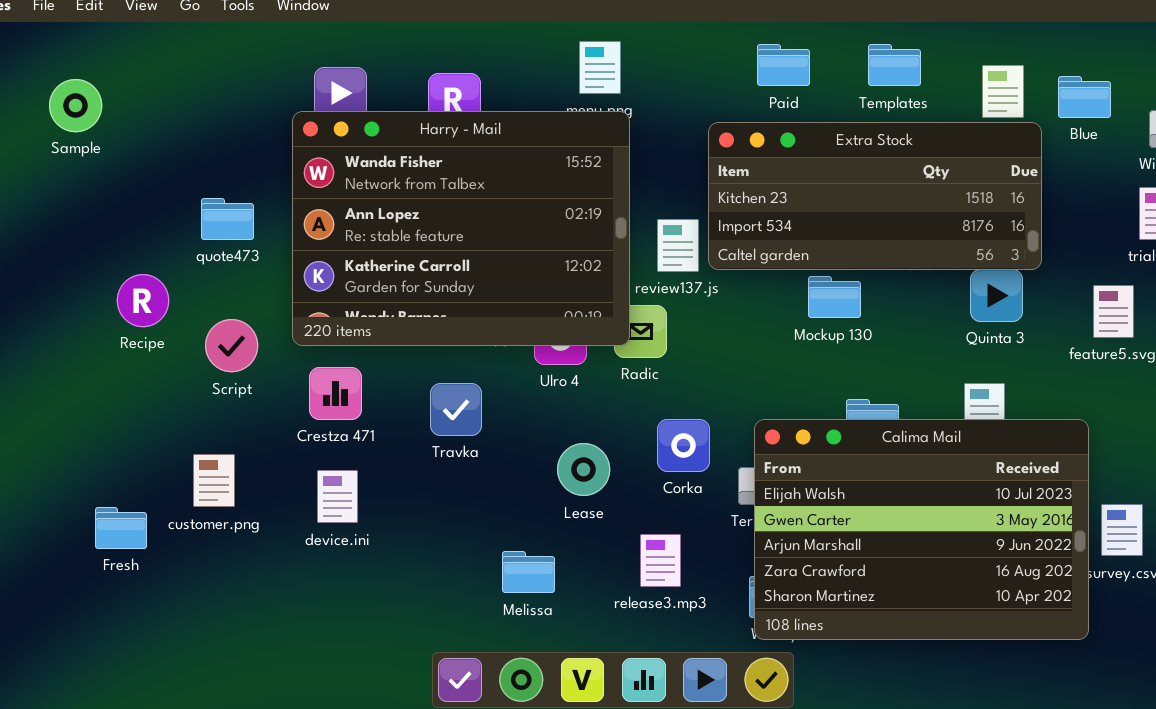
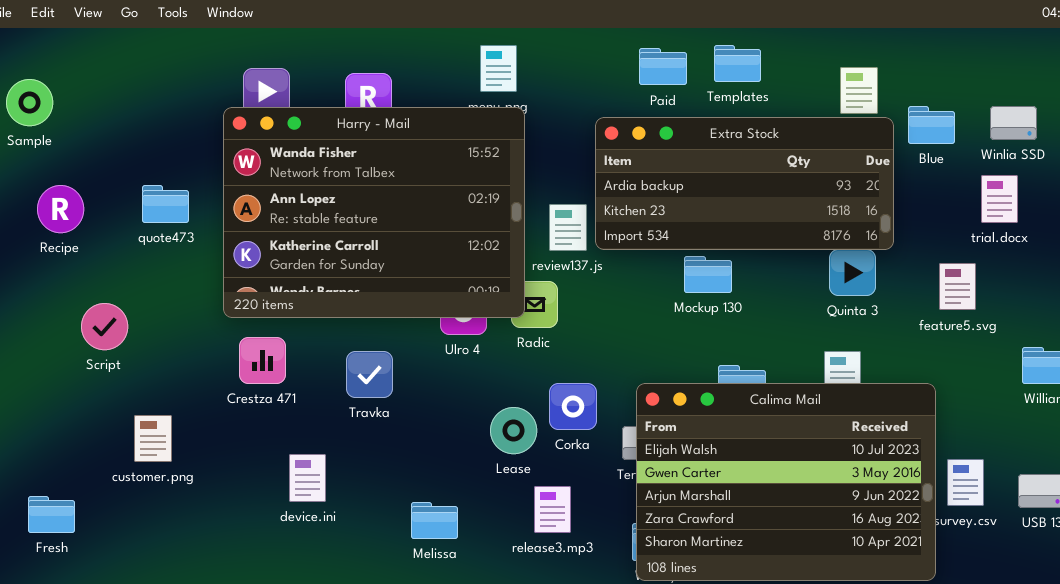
Templates: [868,44,921,86] -> [714,45,761,82], moved
Blue: [1058,76,1111,118] -> [908,106,955,144], moved
Extra Stock: [708,122,1042,270] -> [595,117,894,250], scrolled up 1 row
Recipe: [117,274,169,327] -> [37,185,84,233], moved
Script: [205,319,258,372] -> [81,303,128,350], moved
Lease: [557,443,610,496] -> [490,407,537,454], moved
device.ini: [317,470,358,523] -> [289,454,326,502], moved
Fresh: [95,507,147,549] -> [28,496,75,533], moved

